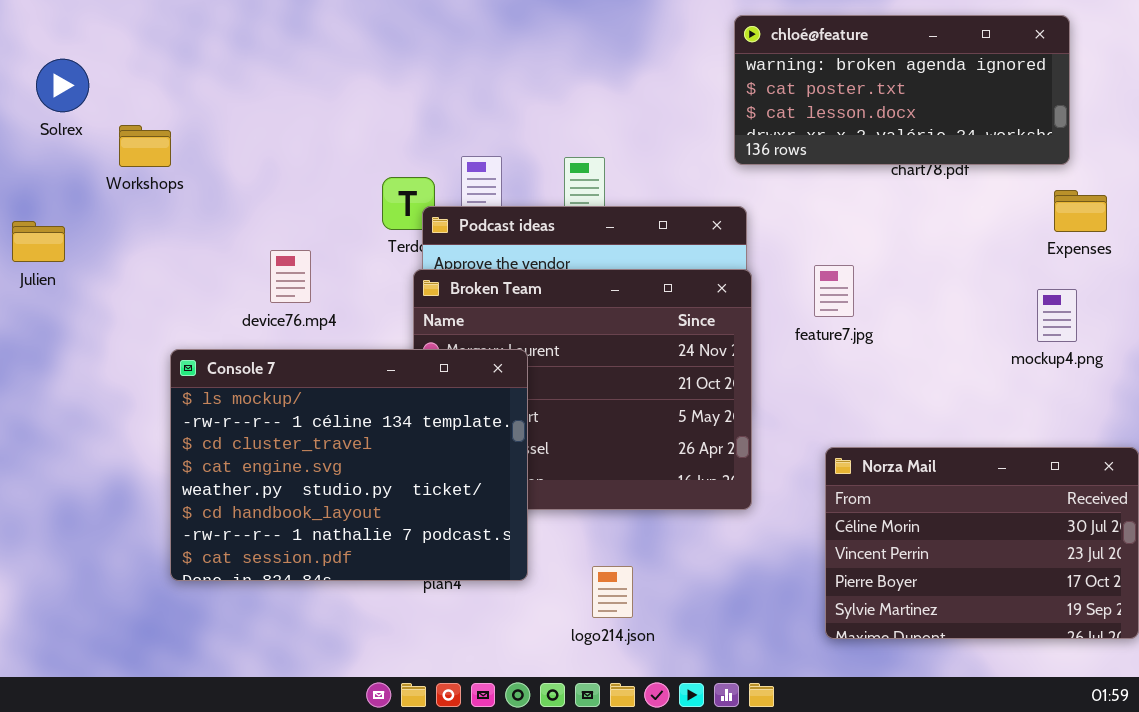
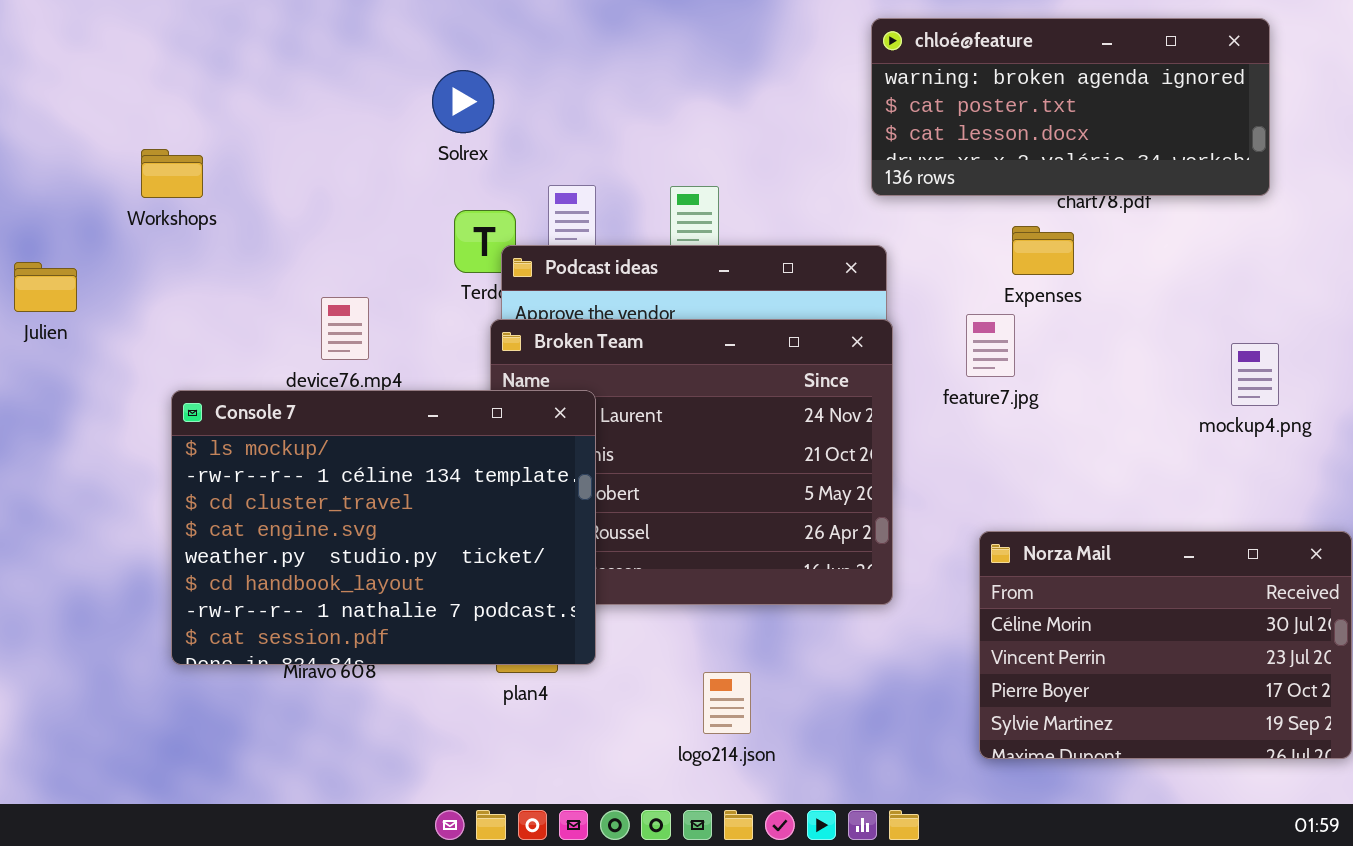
Solrex: [36,59,89,112] -> [432,70,494,133], moved
Expenses: [1054,190,1107,232] -> [1012,226,1074,275], moved
Console 7: [170,349,528,581] -> [171,390,596,665], moved

